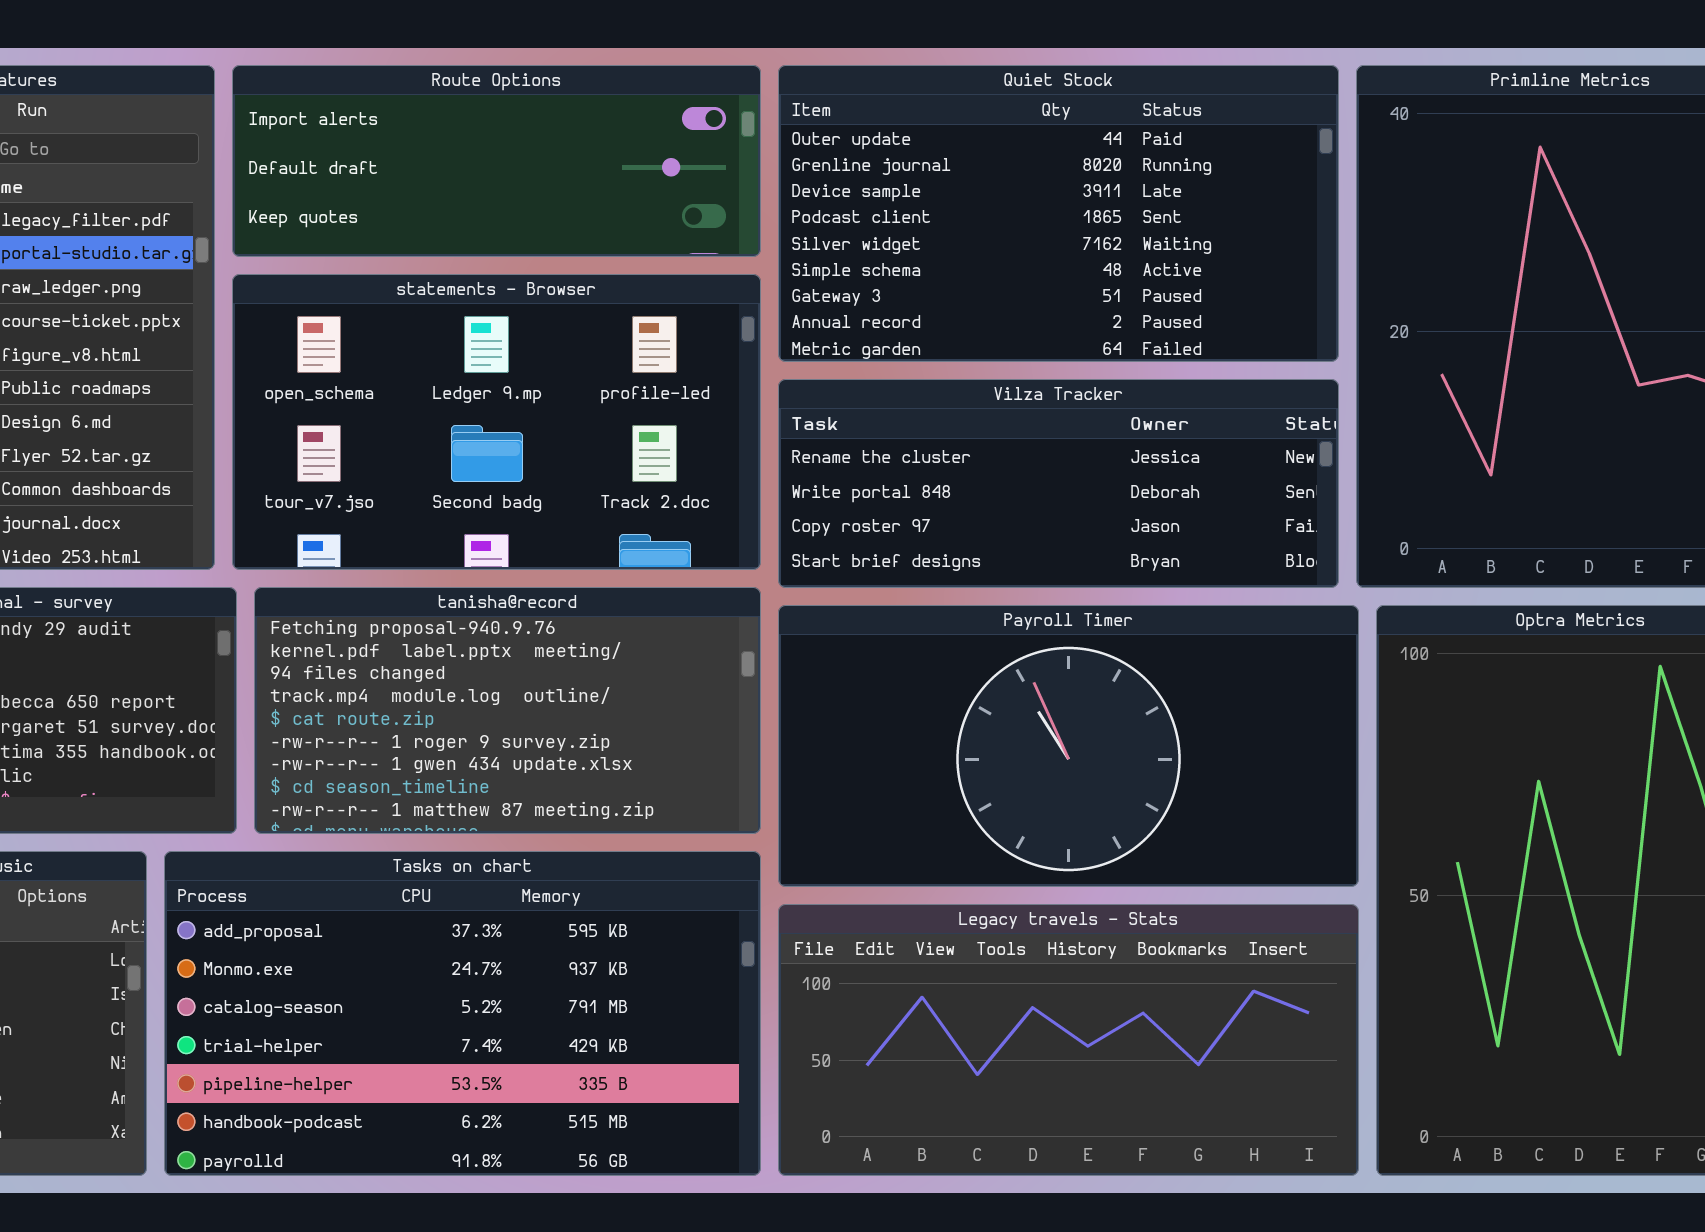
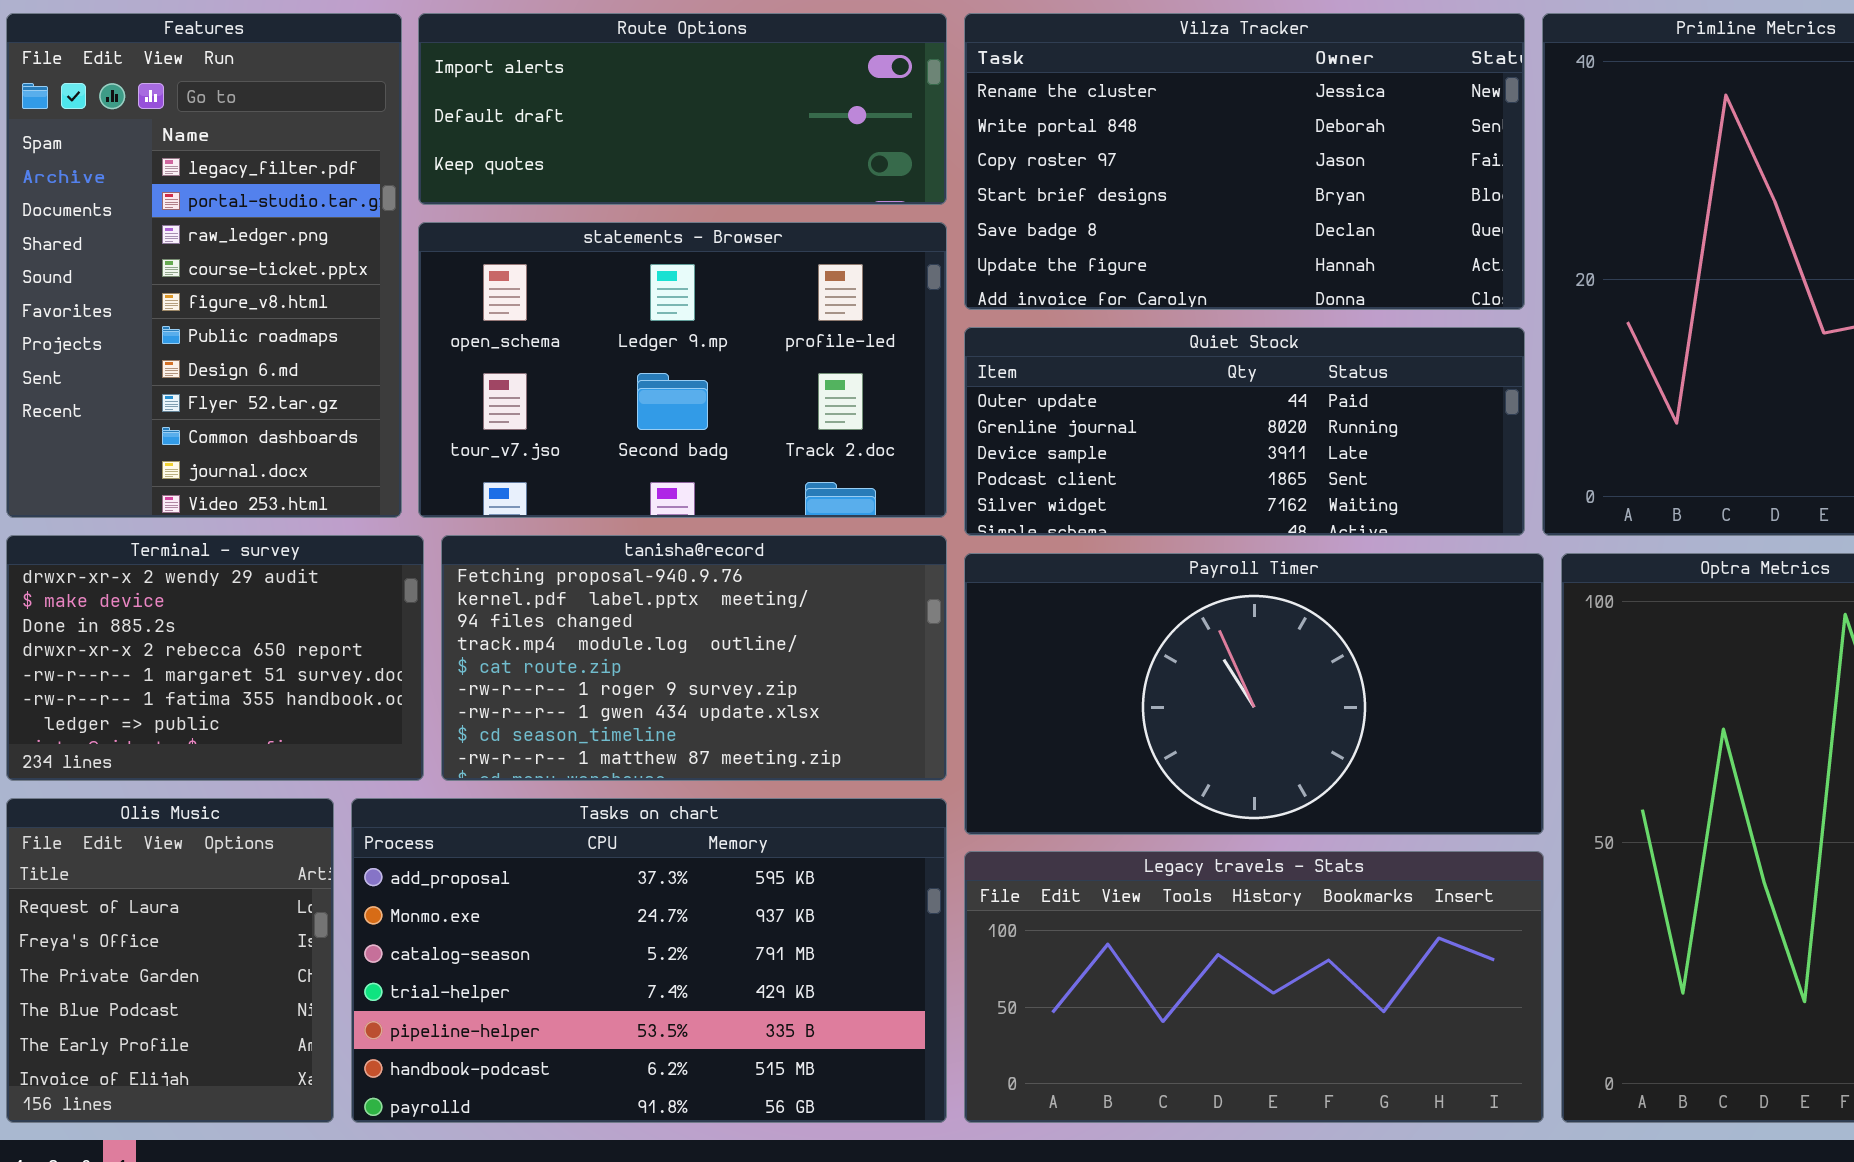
Quiet Stock: [778,65,1339,362] -> [964,327,1525,536], moved, resized
Vilza Tracker: [778,379,1339,588] -> [964,13,1525,310], moved, resized

